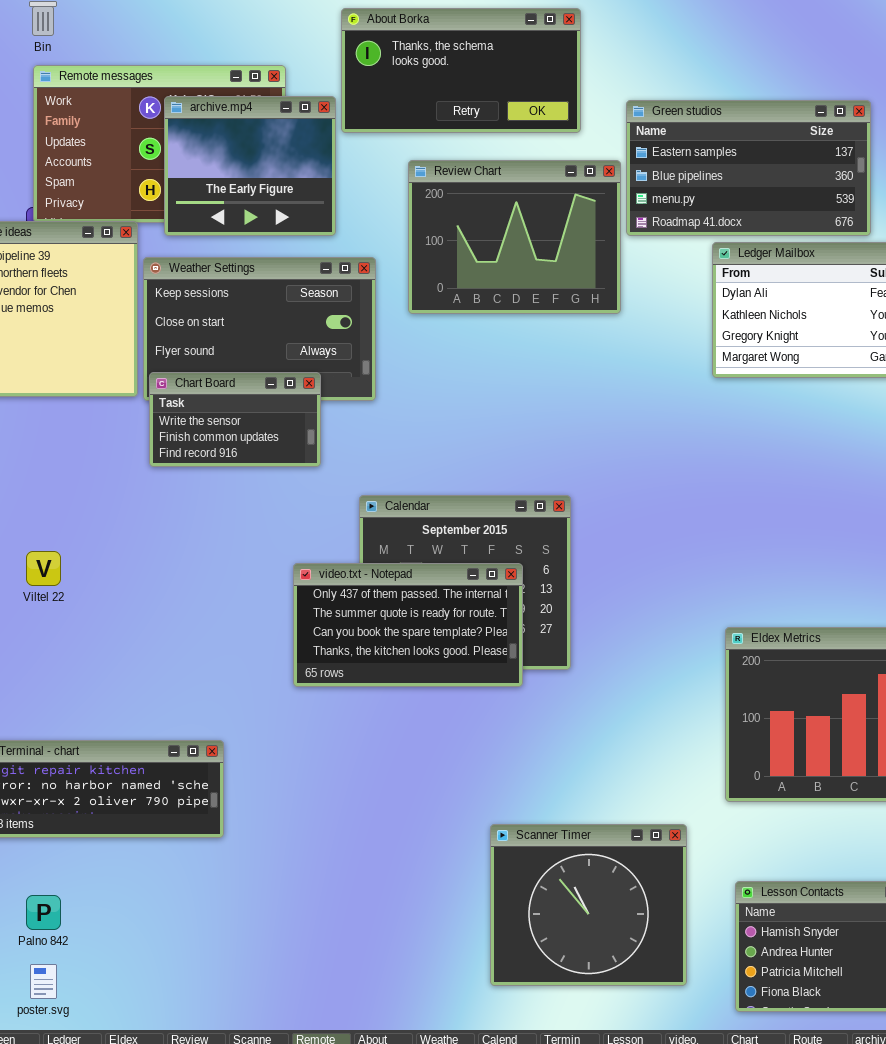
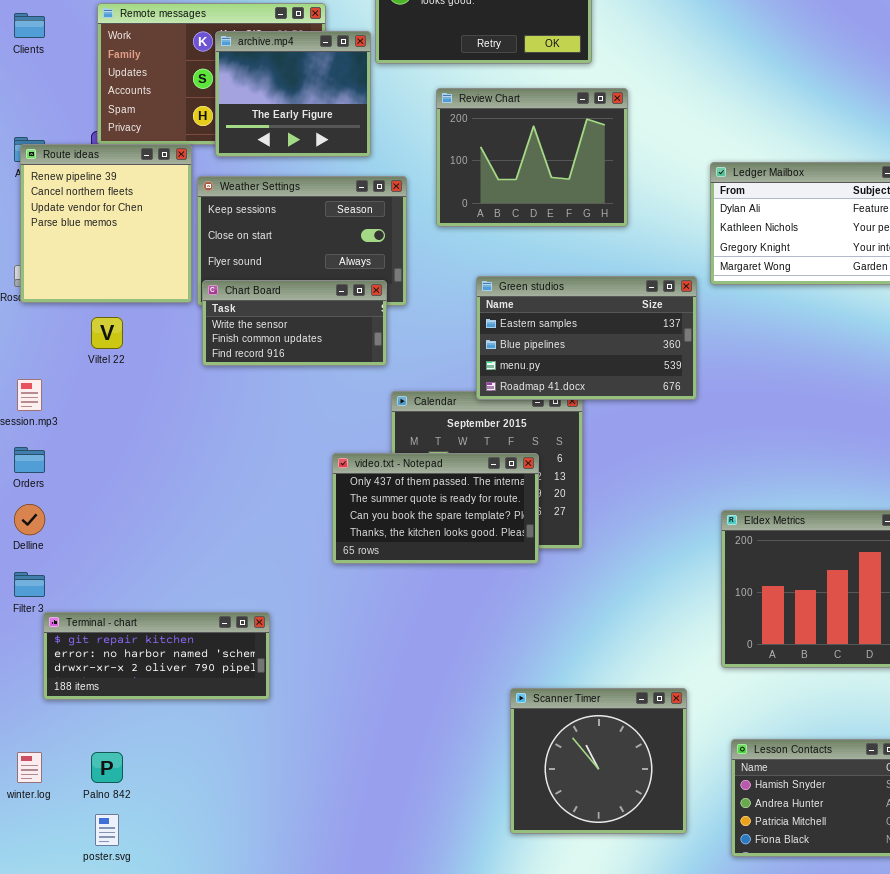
Green studios: [626,100,871,236] -> [476,276,697,400], moved
Chart Board: [149,372,321,467] -> [202,280,387,366], resized
Viltel 22: [26,551,61,586] -> [91,317,123,349], moved

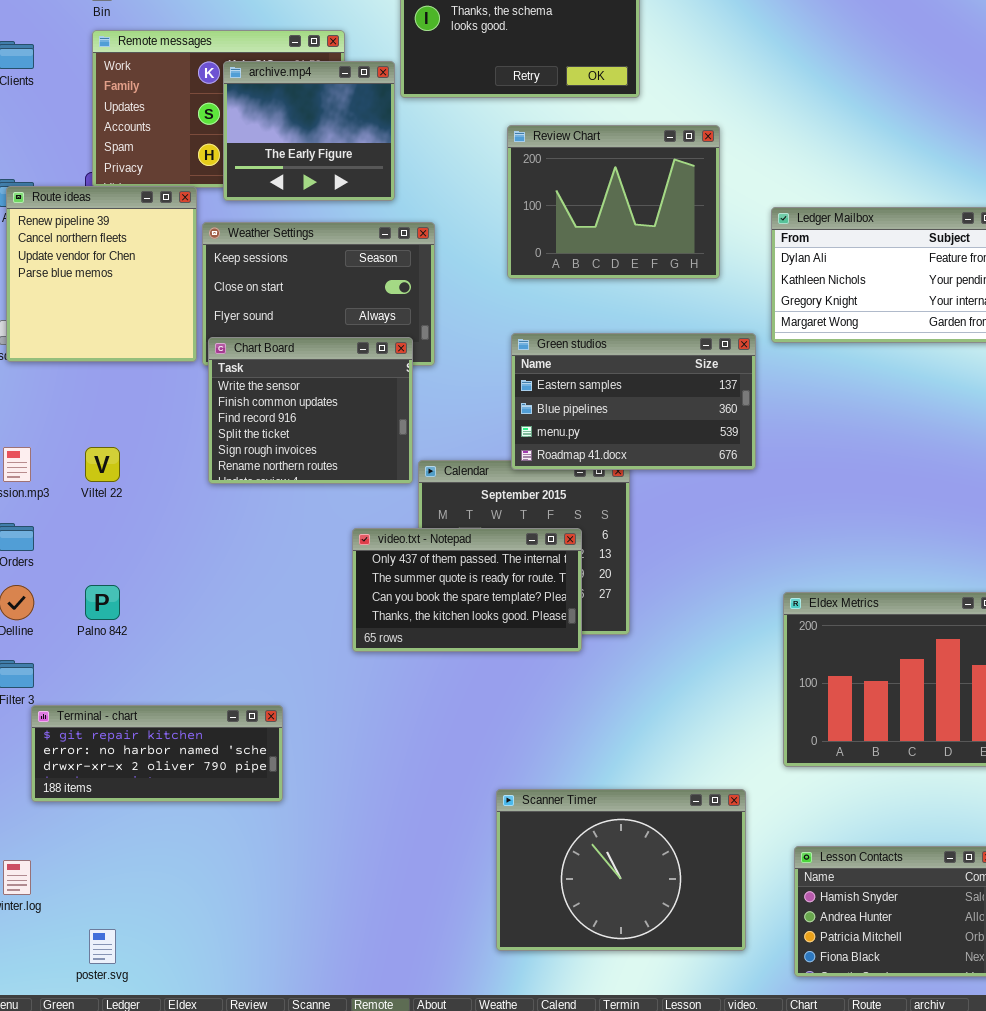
Review Chart: [436,88,628,227] -> [507,125,720,279], moved
Chart Board: [202,280,387,366] -> [208,337,413,484], resized
Viltel 22: [91,317,123,349] -> [85,447,120,482], moved
Scanner Timer: [510,688,687,834] -> [496,789,746,951], resized
Palno 842: [91,752,123,783] -> [85,585,120,620], moved

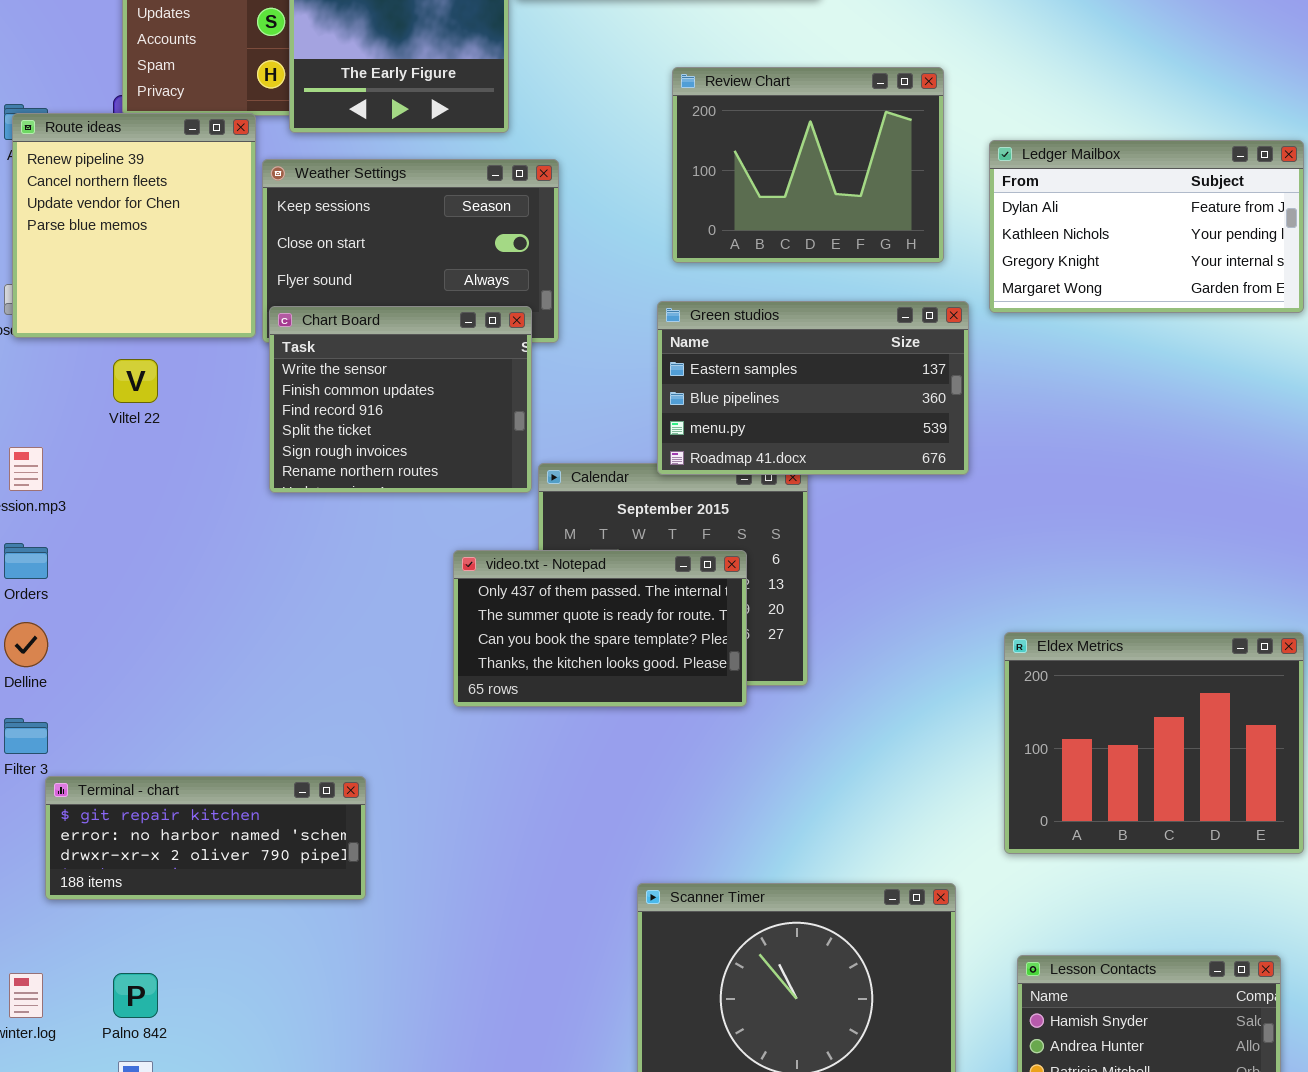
Review Chart: [507,125,720,279] -> [672,67,944,263], moved
Viltel 22: [85,447,120,482] -> [113,359,158,403], moved
Palno 842: [85,585,120,620] -> [113,973,158,1018], moved

